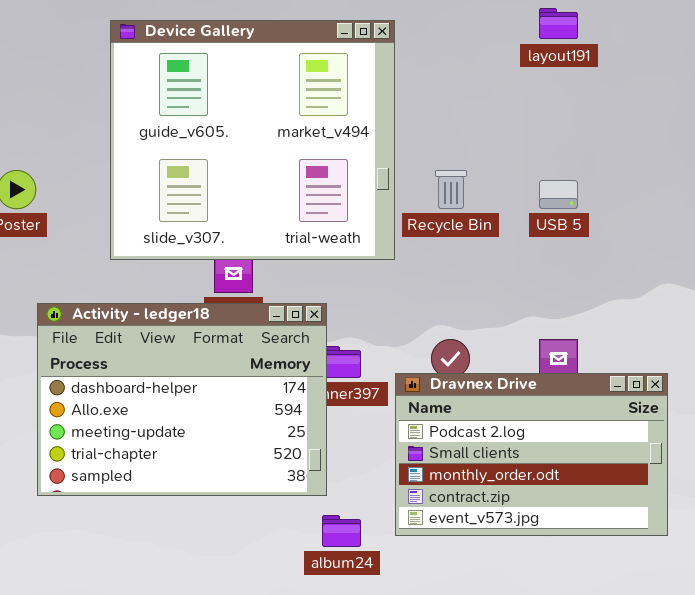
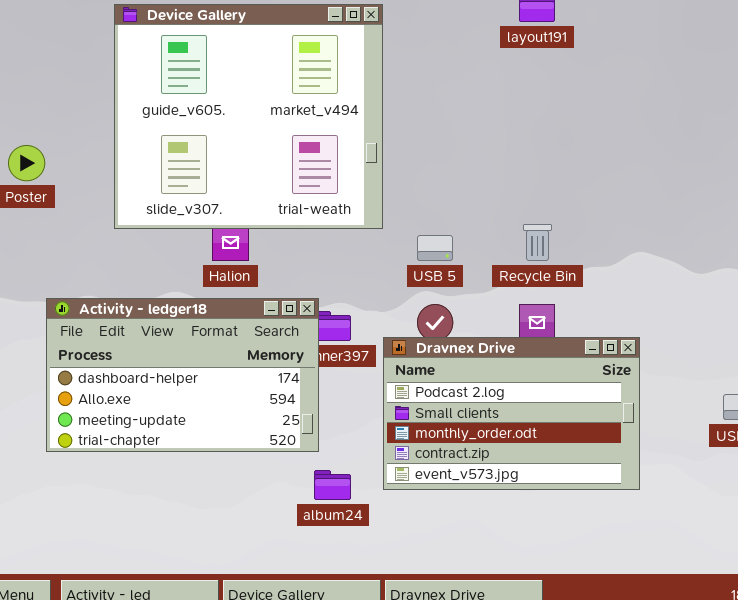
Recycle Bin: [435,170,467,209] -> [523,224,552,261], moved
USB 5: [539,180,578,209] -> [417,235,453,261], moved
Activity - ledger18: [37,303,327,496] -> [46,298,319,452], resized

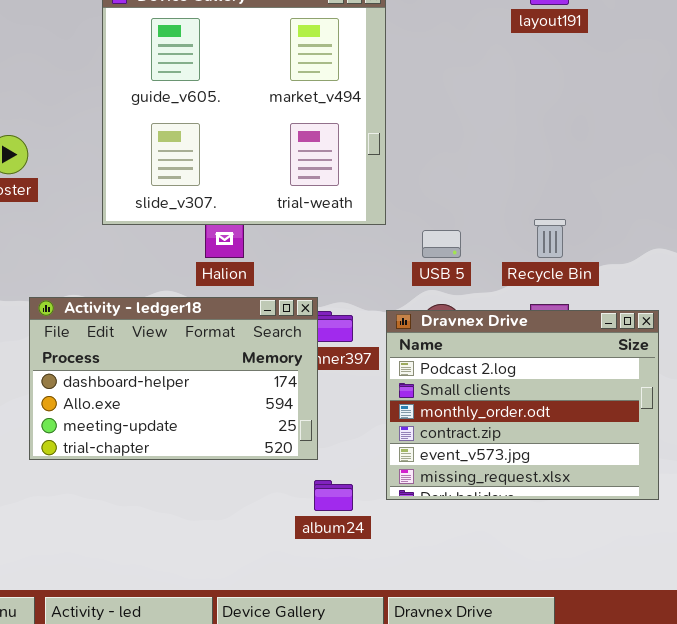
Dravnex Drive: [383,337,640,490] -> [386,310,659,500], resized

